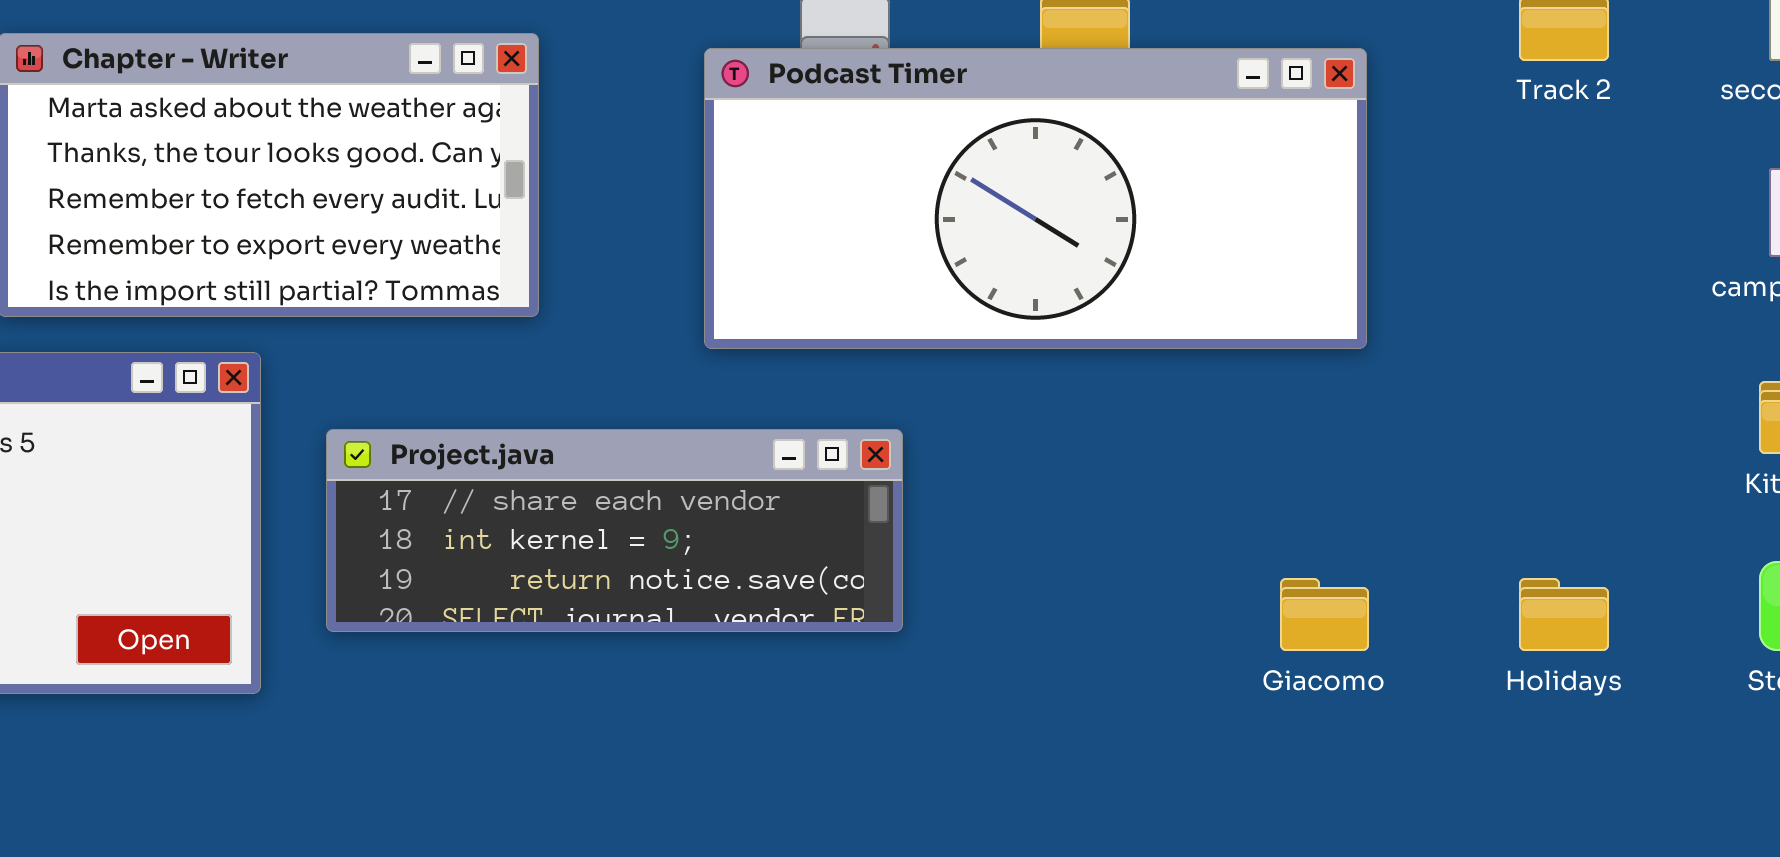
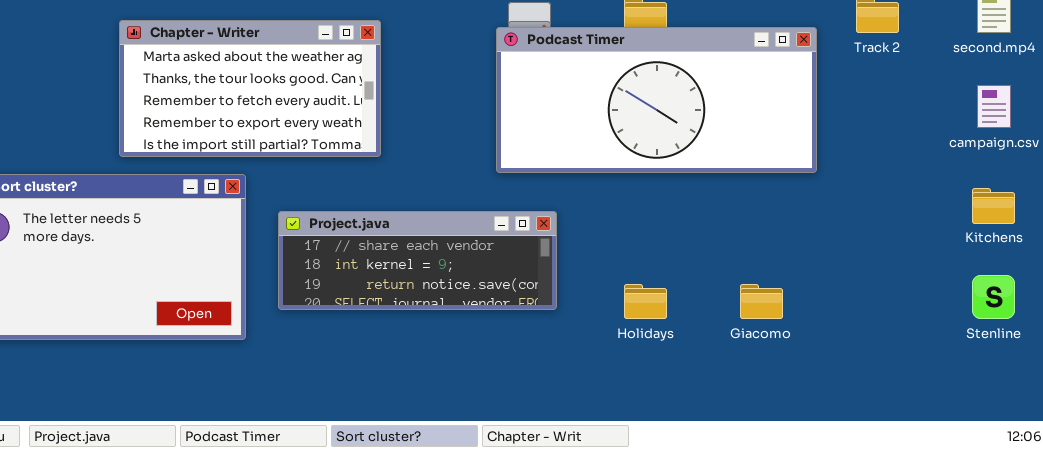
Podcast Timer: [704,48,1367,349] -> [496,27,817,173], moved
Holidays: [1519,578,1609,651] -> [624,284,667,319], moved

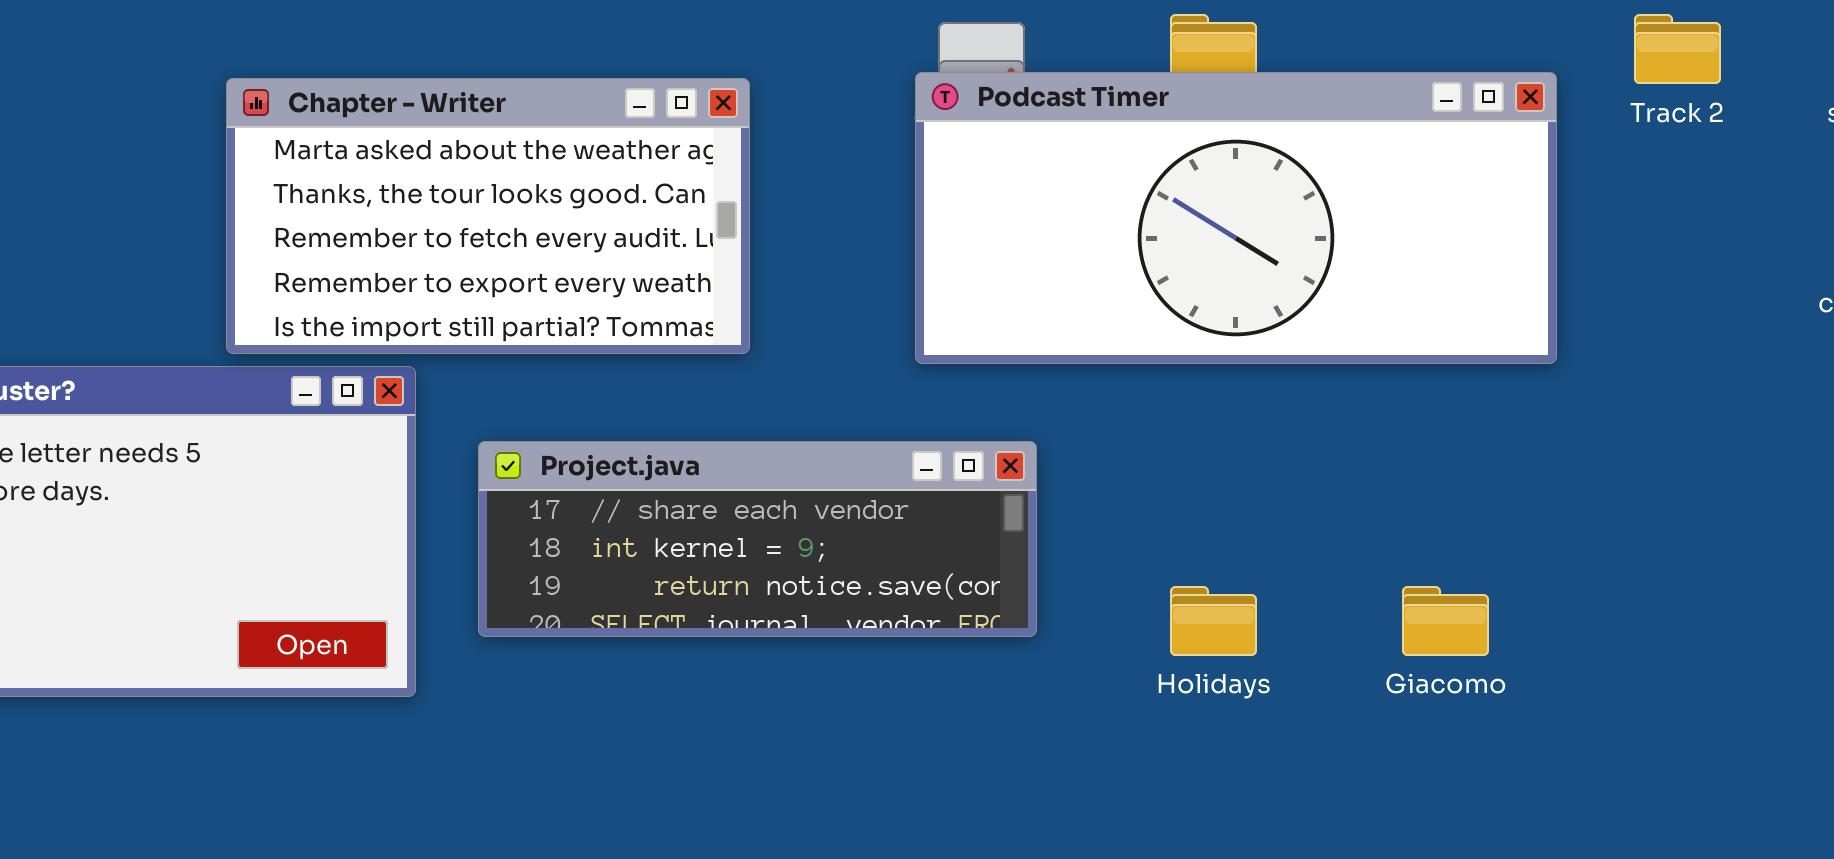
Chapter - Writer: [119,20,381,157] -> [226,78,750,354], moved

